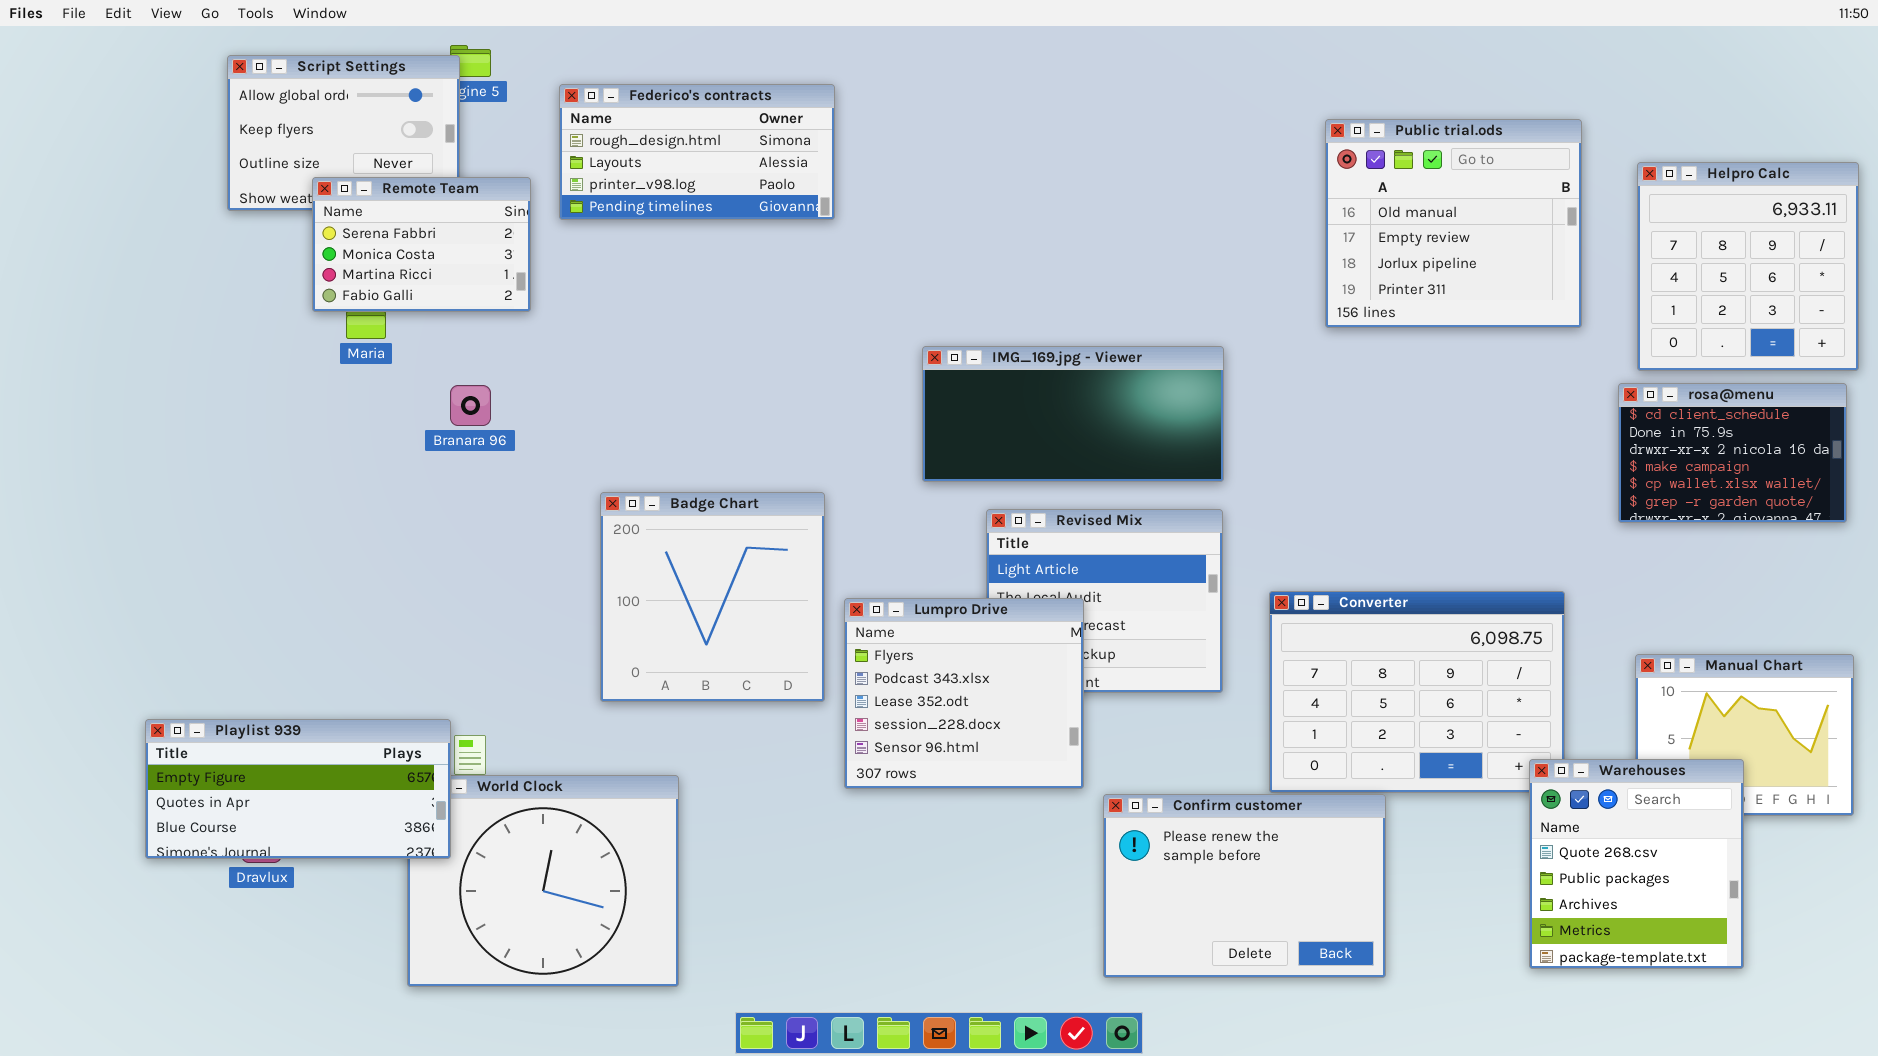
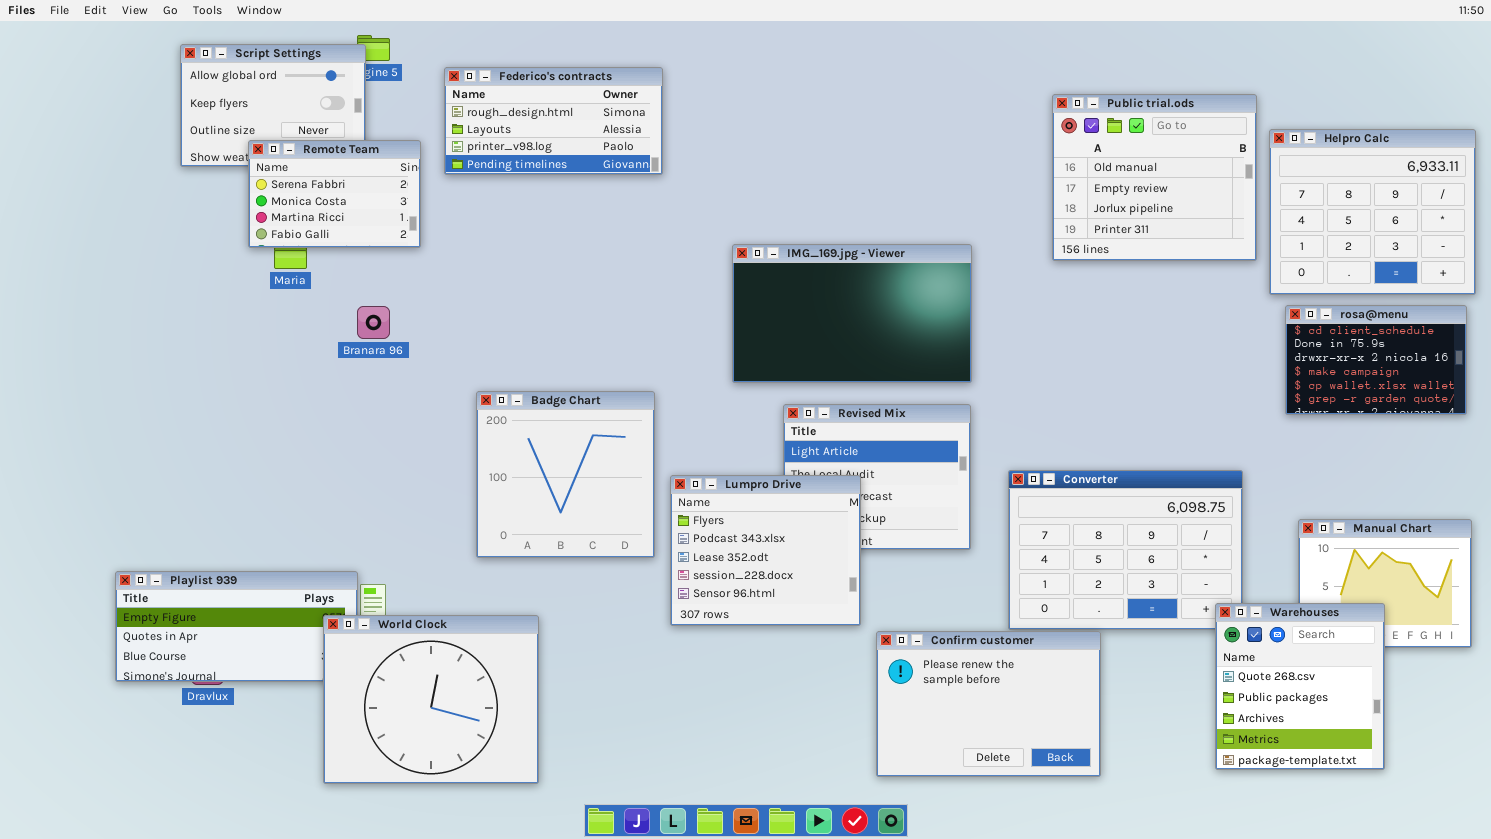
Helpro Calc: [1637,162,1859,371] -> [1269,129,1476,295], resized
IMG_169.jpg - Viewer: [922,346,1224,482] -> [732,244,972,383], resized
World Clock: [407,775,679,987] -> [323,615,539,784], raised

